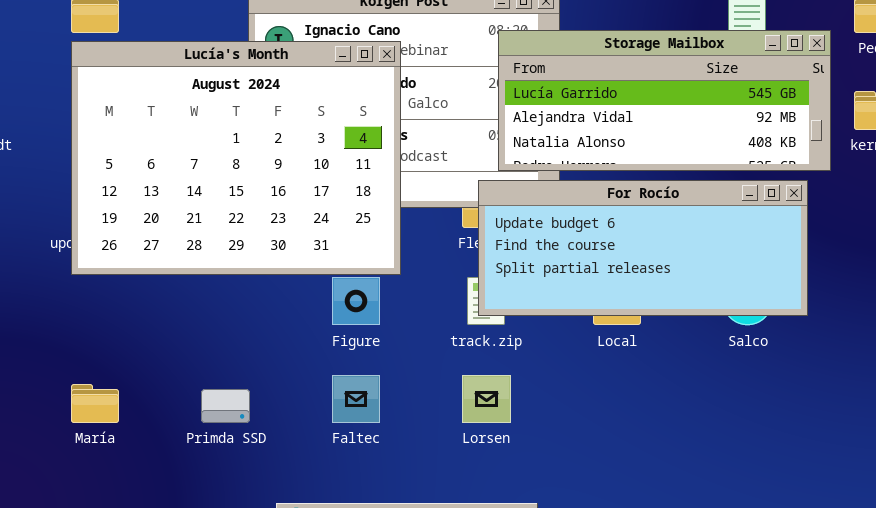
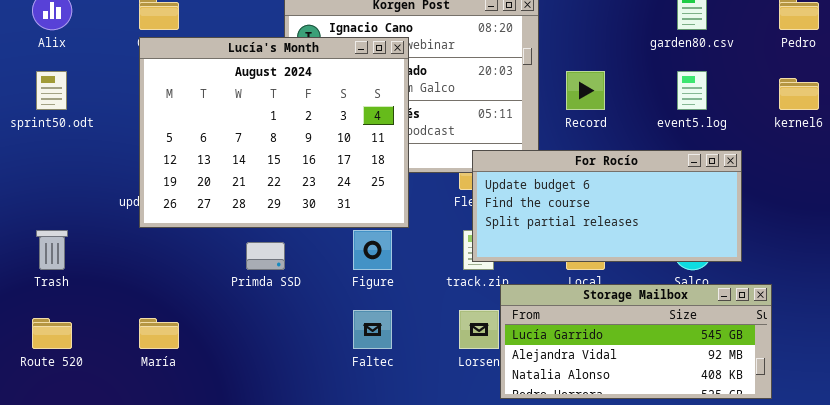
Storage Mailbox: [498,30,831,171] -> [500,284,772,399], moved
Primda SSD: [201,389,250,423] -> [246,242,285,270], moved

